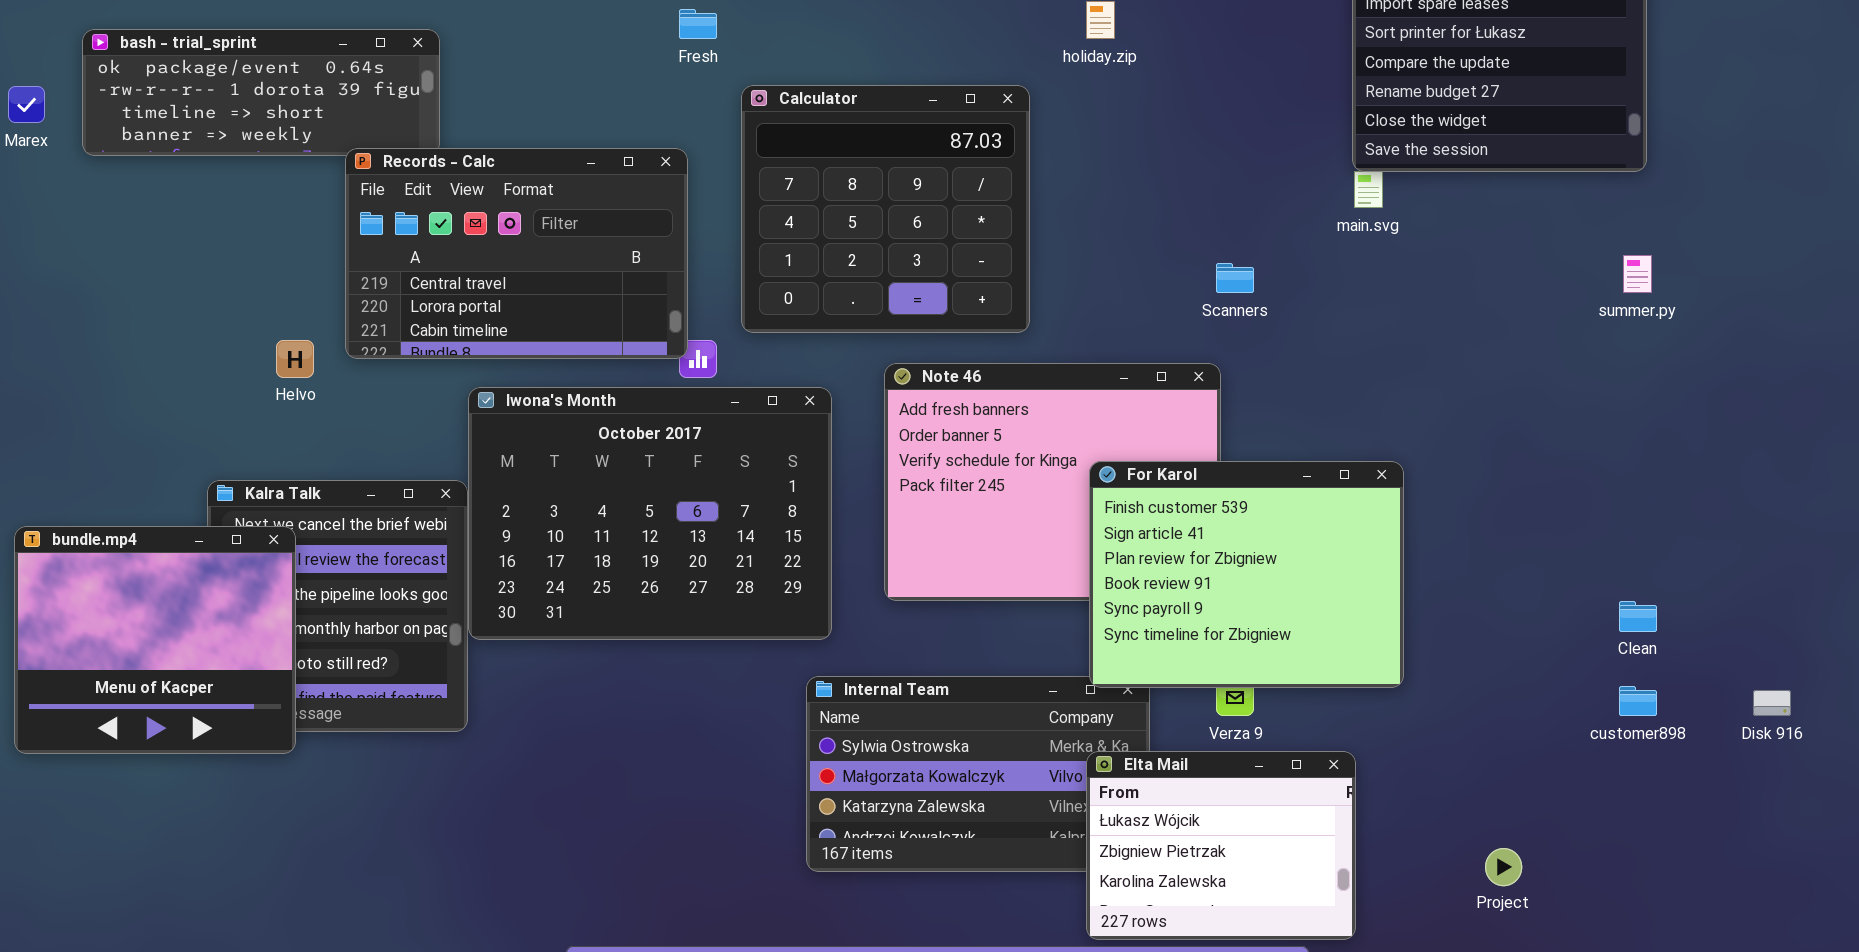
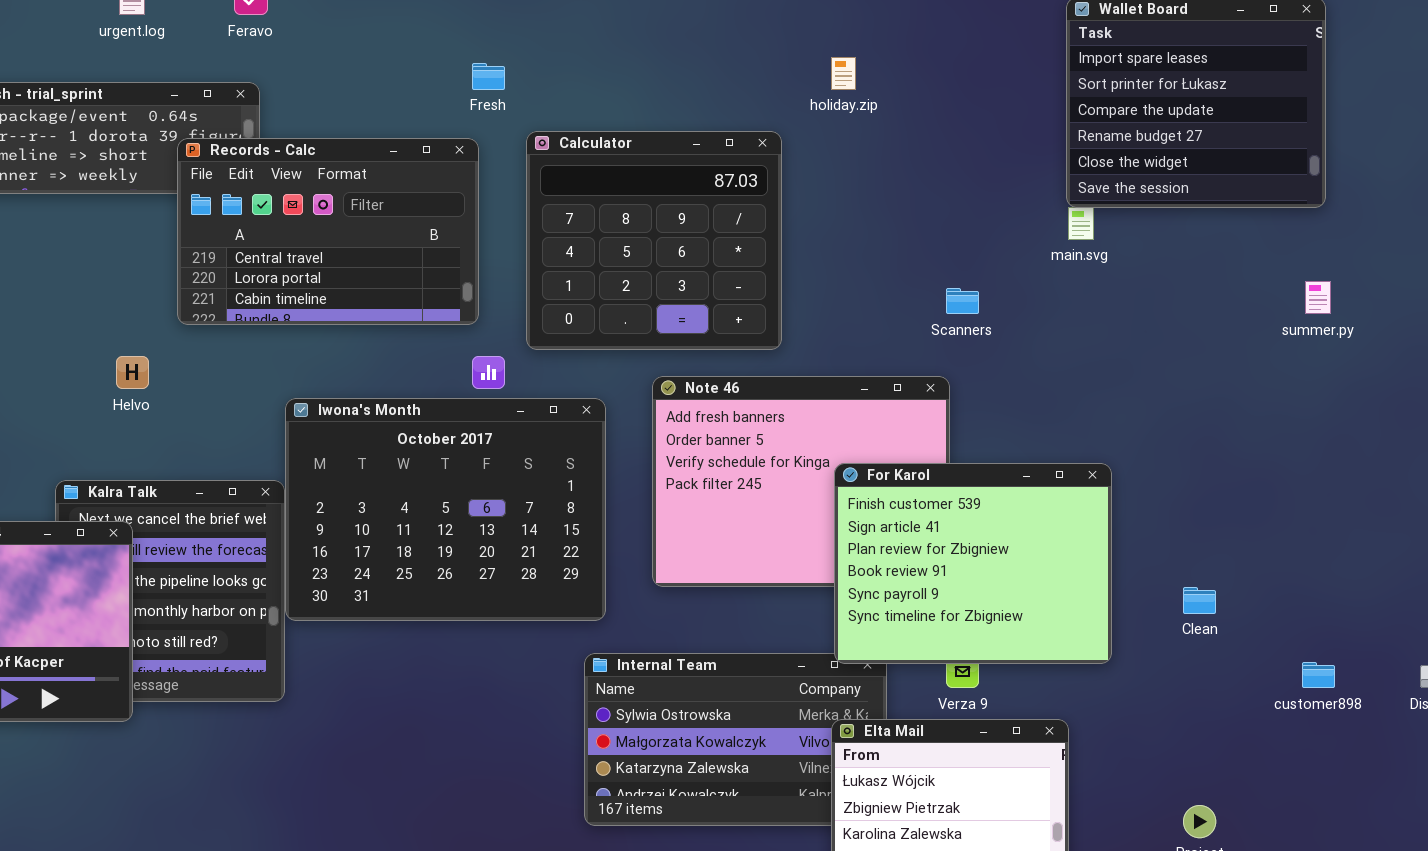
Records - Calc: [345,148,688,359] -> [177,138,479,325], moved
Clean: [1619,601,1657,632] -> [1183,587,1216,614], moved

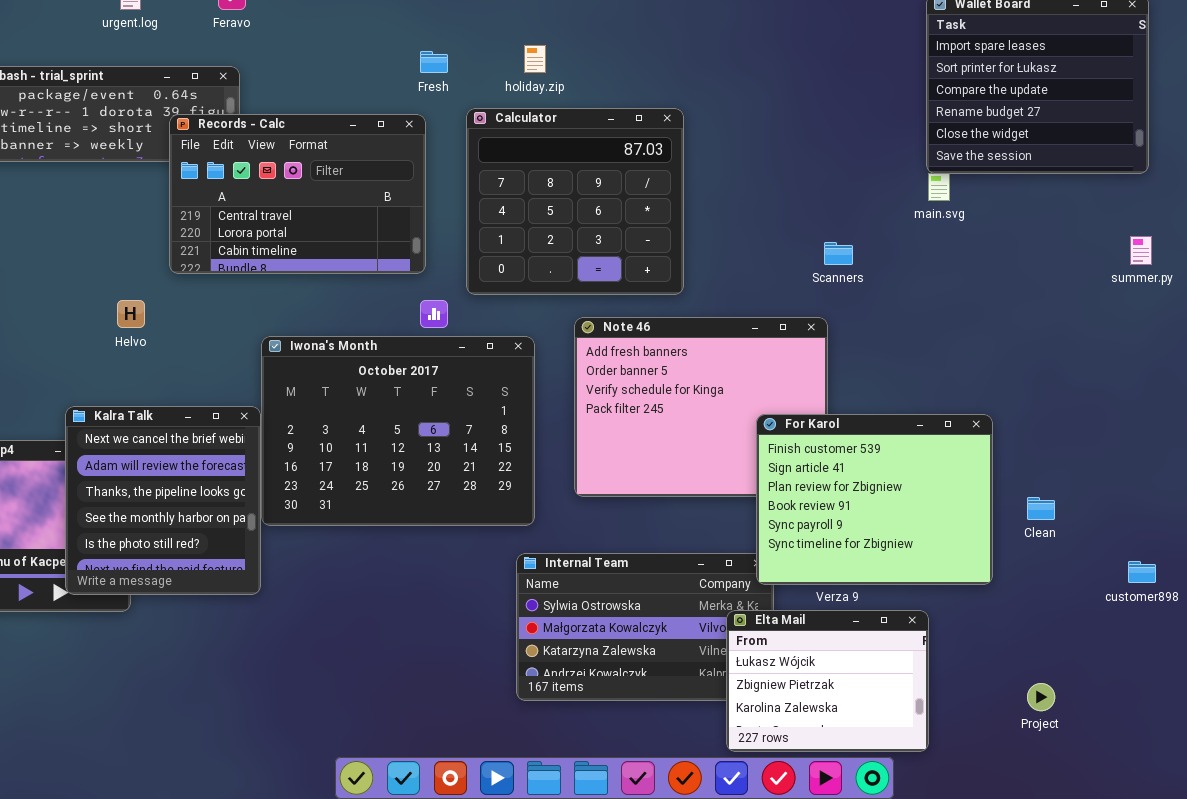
holiday.zip: [831,57,856,90] -> [524,45,546,73], moved
For Karol: [834,463,1112,664] -> [756,414,993,585], moved
Kalra Talk: [55,480,285,702] -> [65,406,261,595], raised

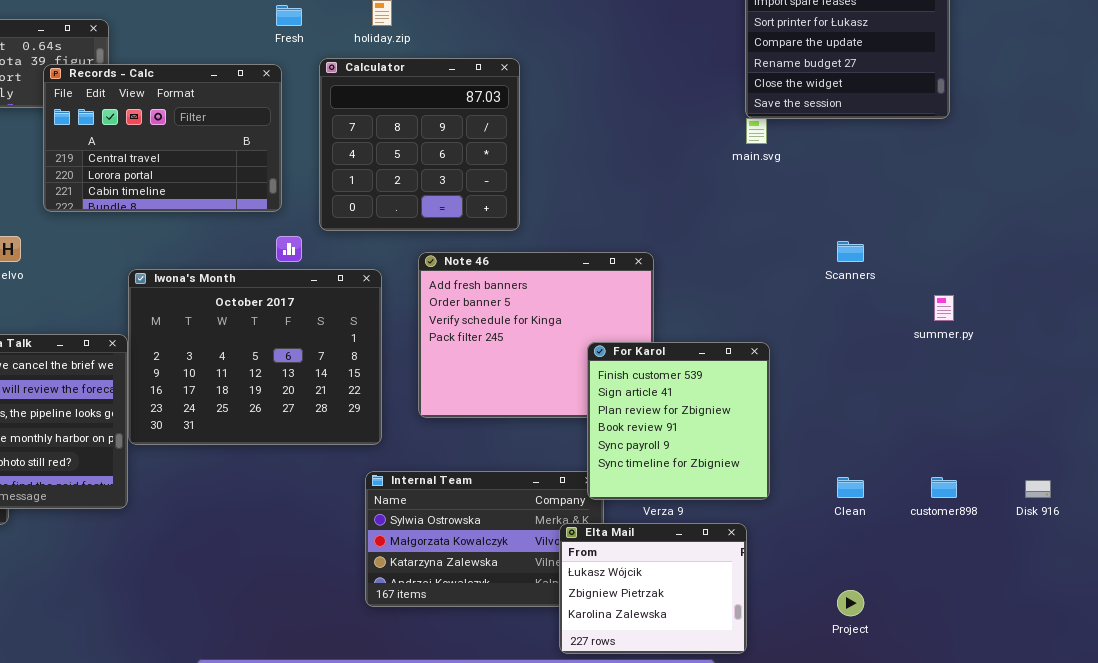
summer.py: [1130,236,1152,265] -> [934,295,954,321], moved
Scanners: [824,242,853,265] -> [837,241,864,262], moved
For Karol: [756,414,993,585] -> [587,342,770,500], resized
Clean: [1027,497,1055,520] -> [837,477,864,498], moved

